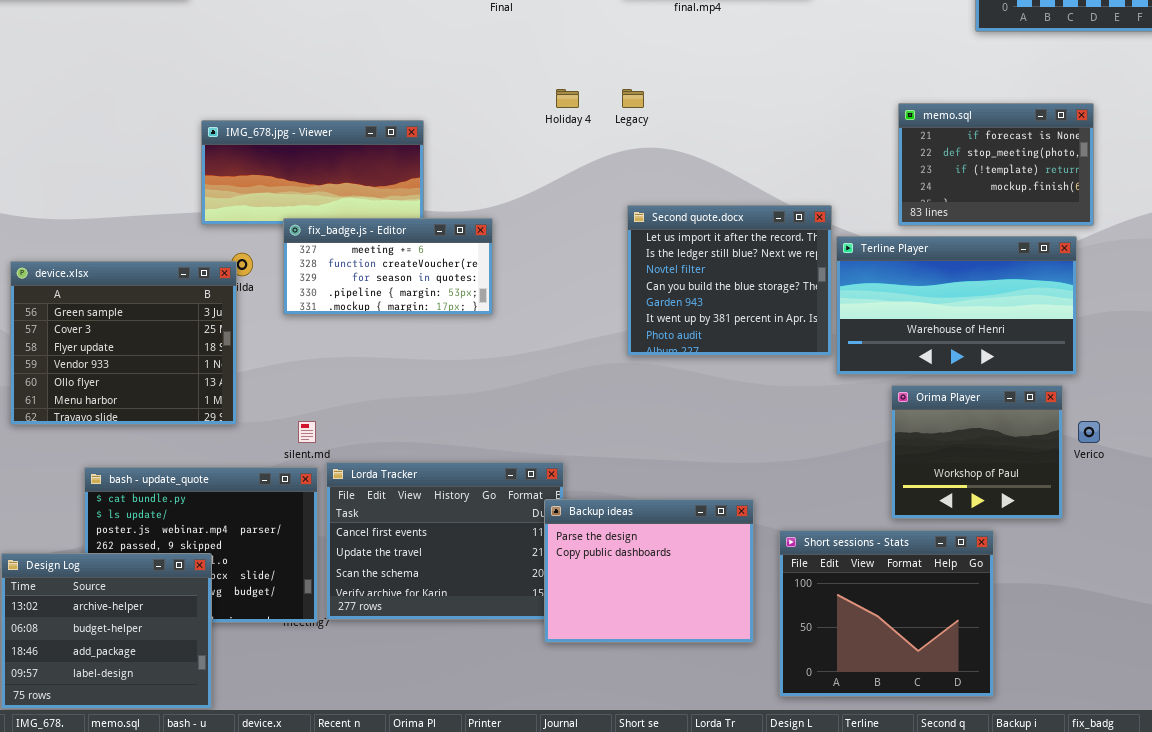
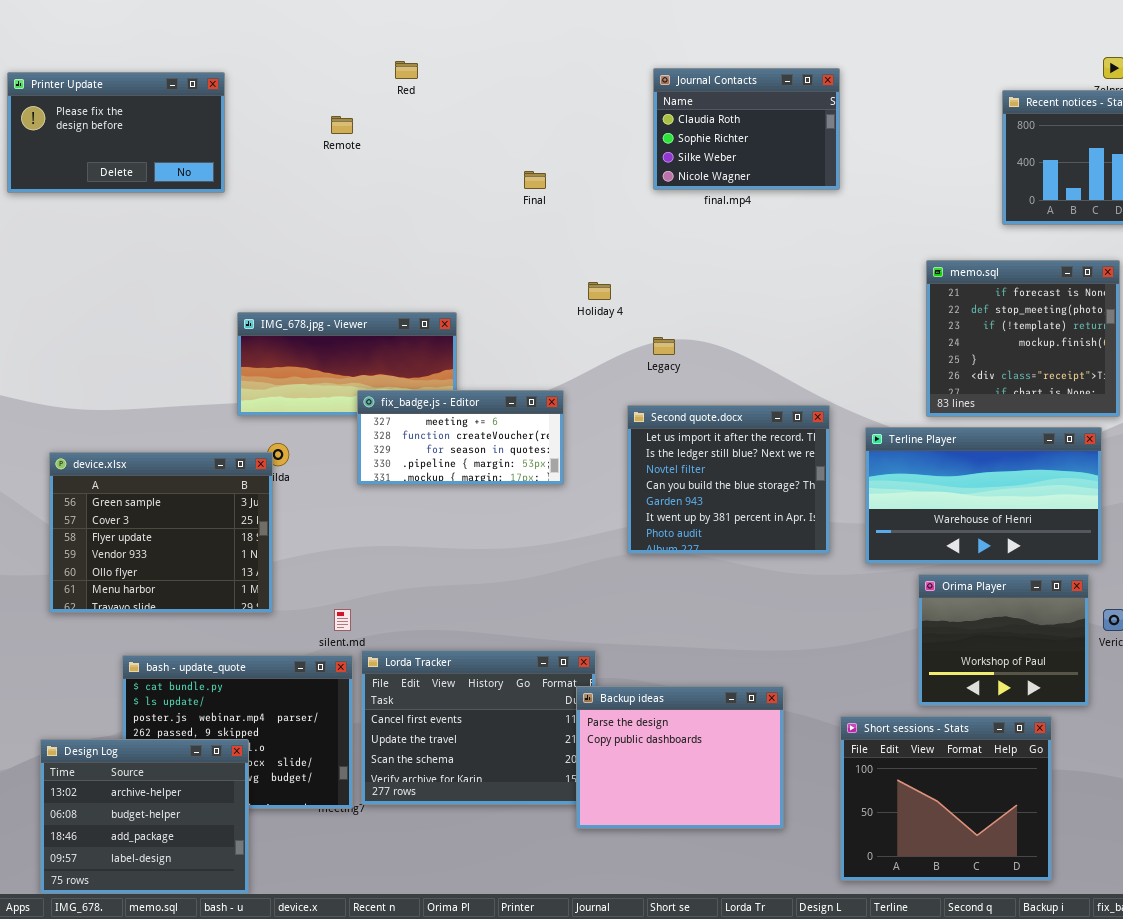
Legacy: [622,89,644,108] -> [653,337,675,355], moved
memo.sql: [898,103,1094,226] -> [926,260,1120,417], resized
Second quote.docx: [627,205,832,356] -> [627,405,830,554], moved
fix_badge.js - Editor: [283,218,493,315] -> [357,390,564,485], moved
Short sessions - Stats: [779,530,994,697] -> [840,716,1052,881], moved

